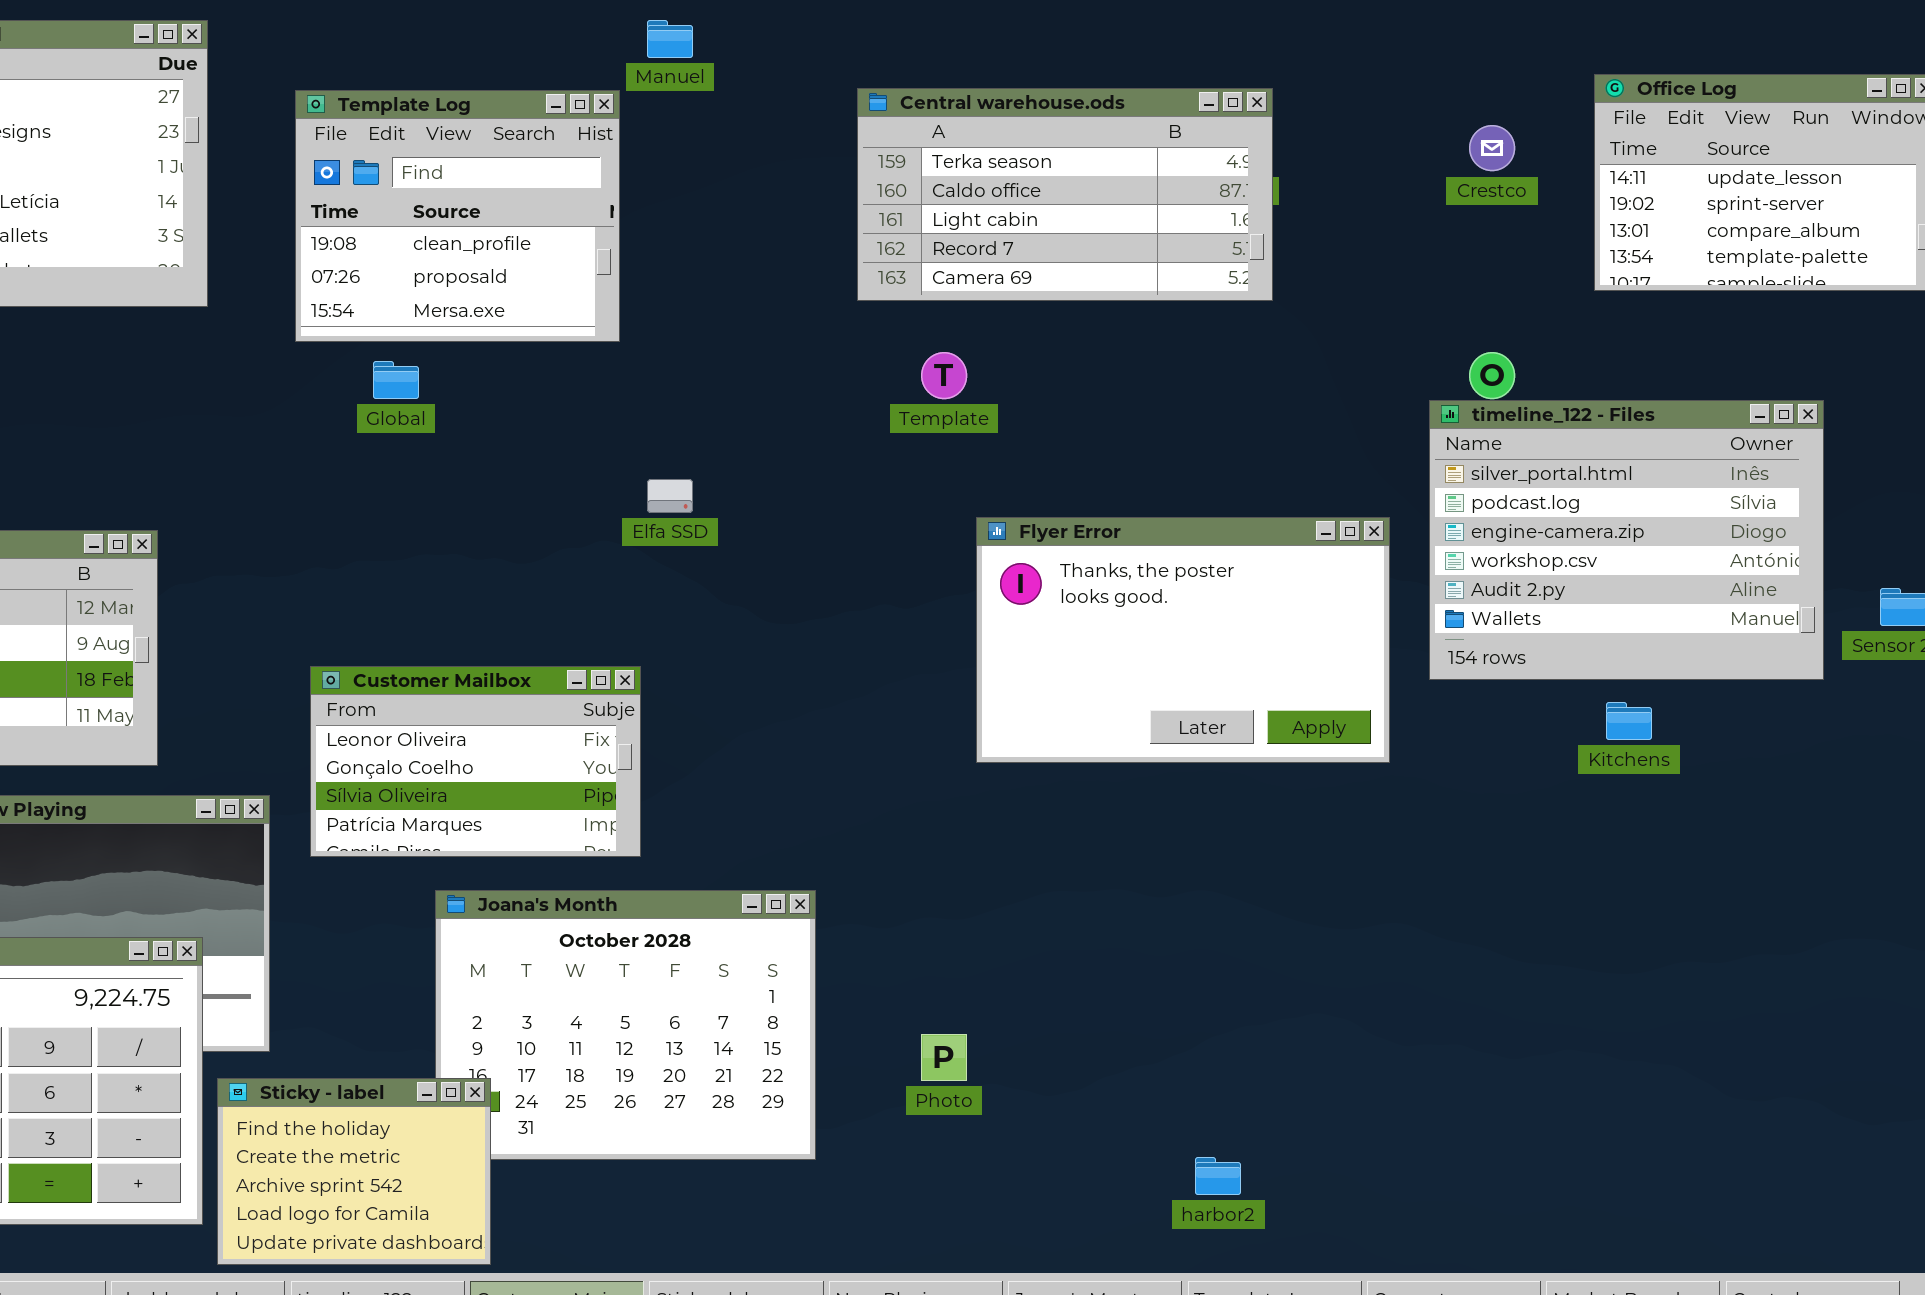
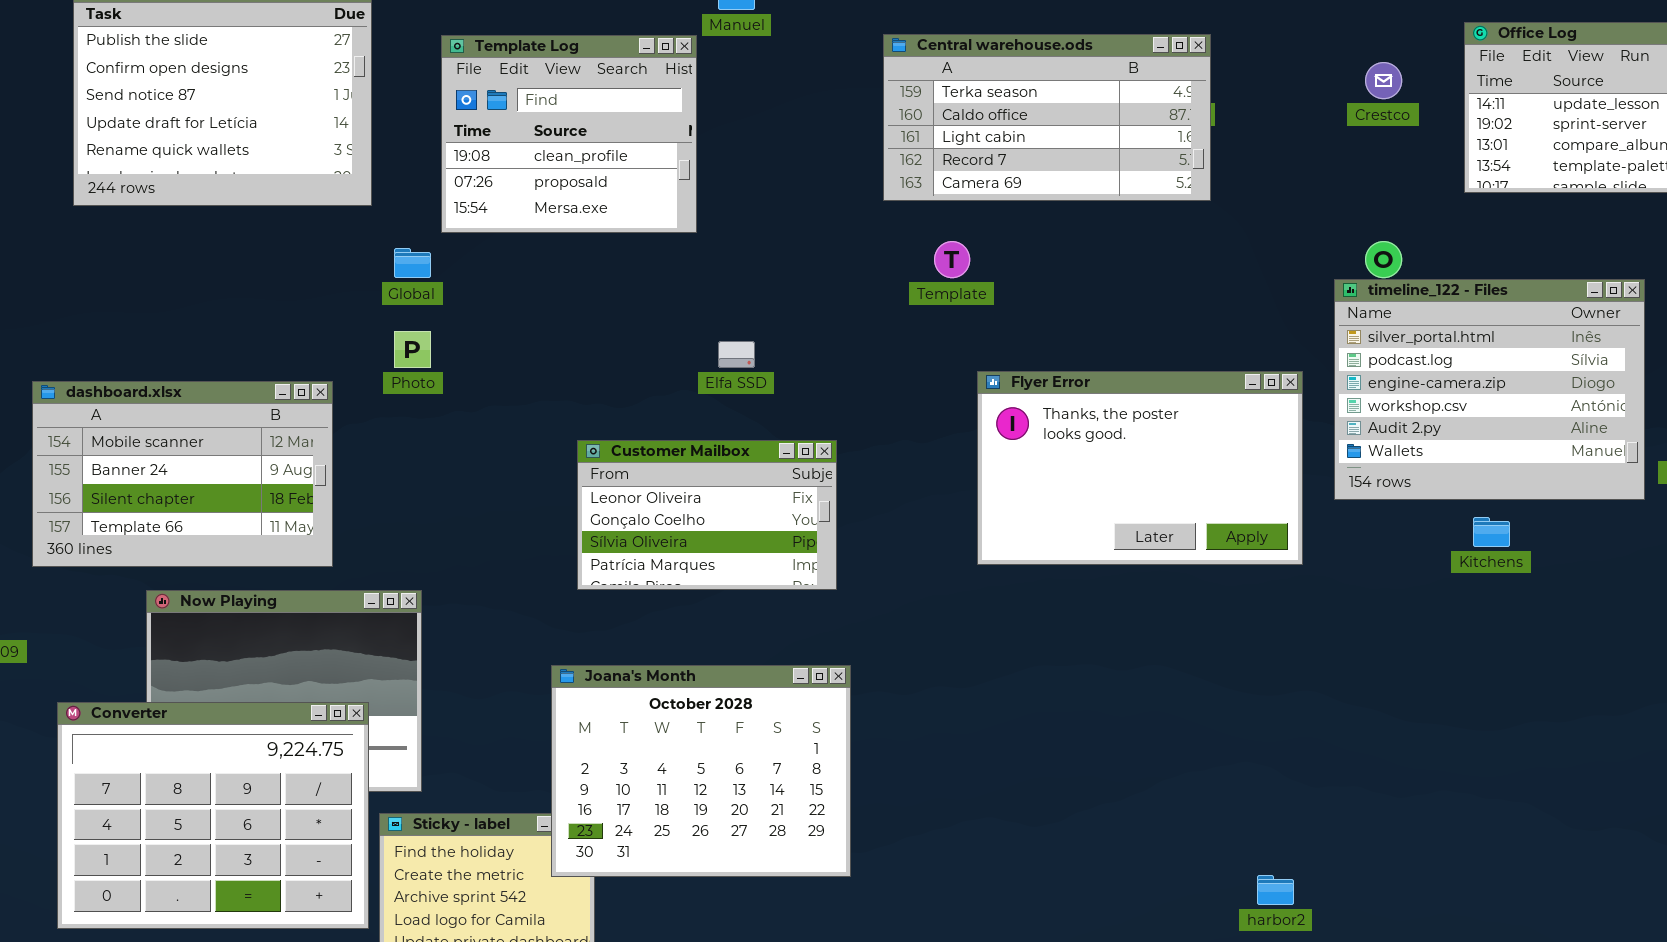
Global: [373,361,419,399] -> [394,248,431,278], moved
Customer Mailbox: [310,666,641,857] -> [577,440,837,590], moved
Joana's Month: [435,890,816,1160] -> [551,665,851,877], raised
Photo: [921,1034,967,1081] -> [394,331,431,368], moved
harbor2: [1195,1157,1241,1195] -> [1257,875,1294,905], moved

